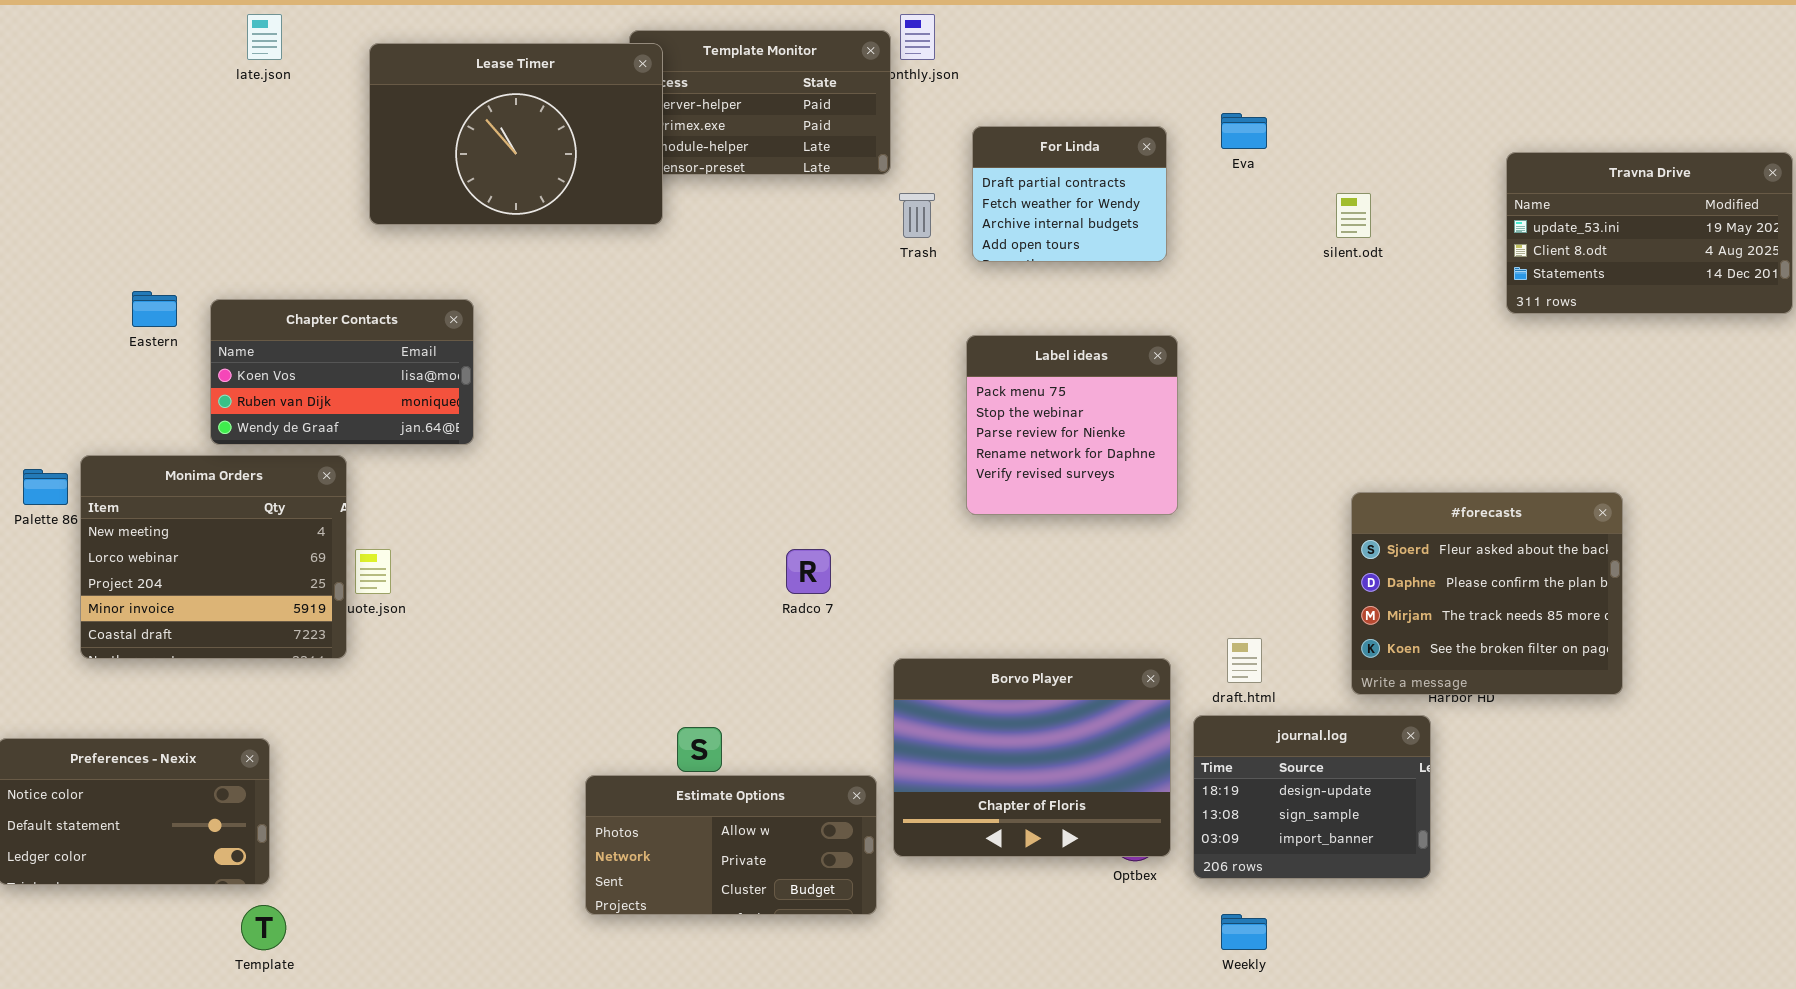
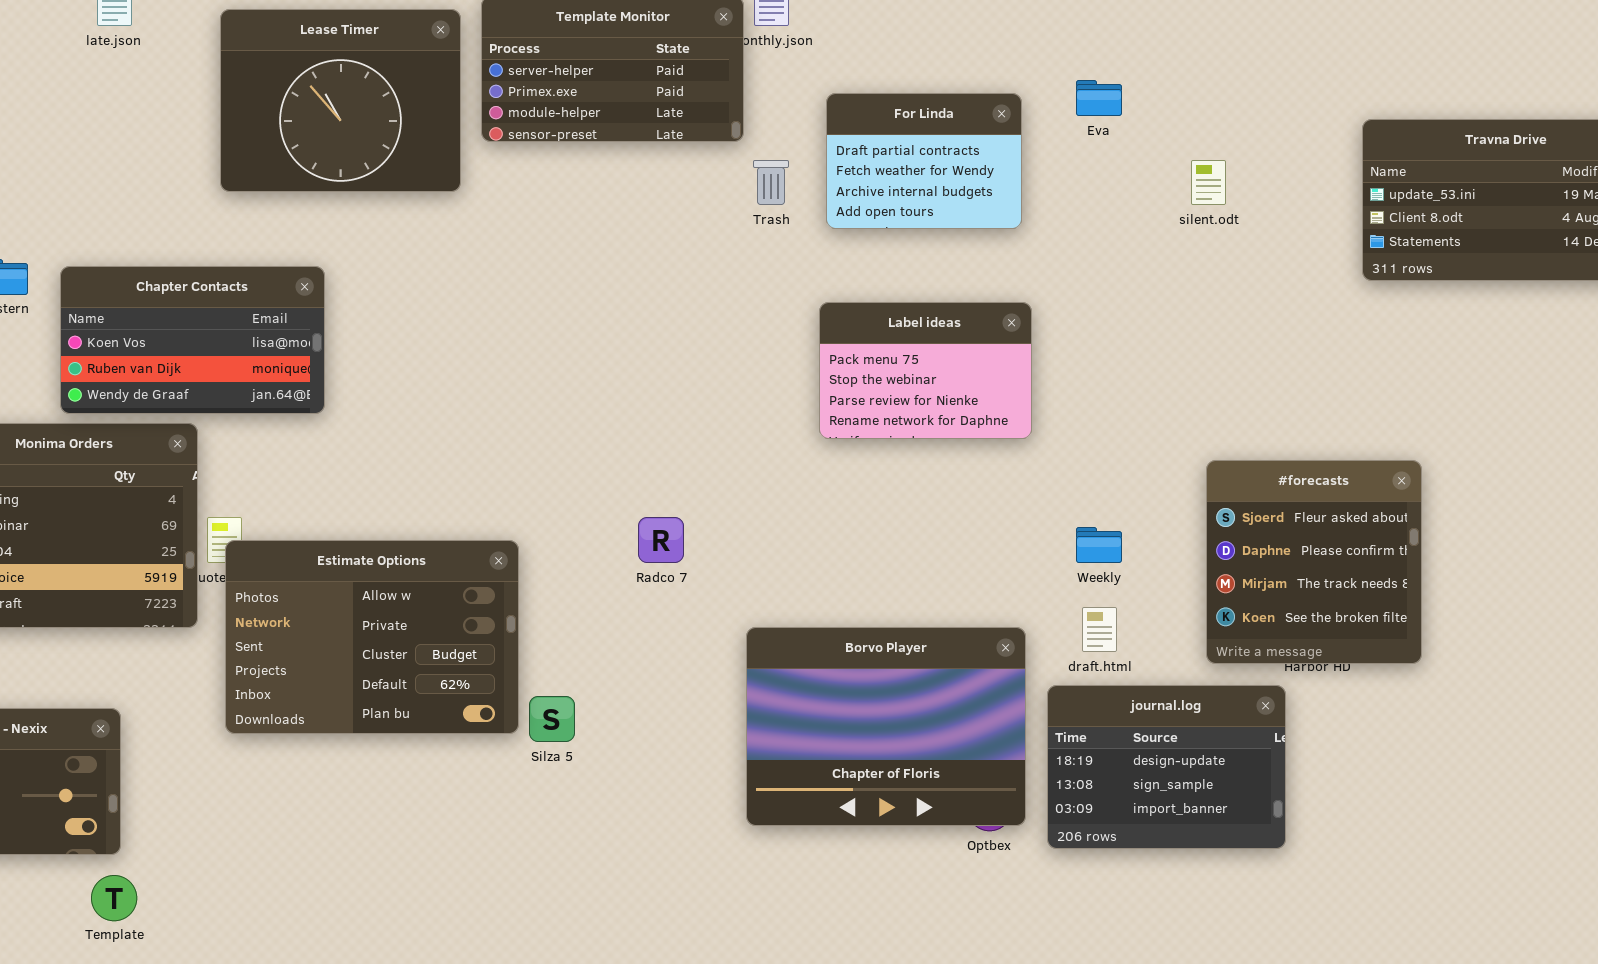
Lease Timer: [369,43,663,225] -> [220,9,461,192], resized
Label ideas: [966,335,1178,515] -> [819,302,1032,439], resized
#forecasts: [1351,492,1623,695] -> [1206,460,1422,664], resized
Estimate Options: [585,775,877,915] -> [225,540,519,734], moved, resized
Weekly: [1221,914,1267,950] -> [1076,527,1122,563], moved

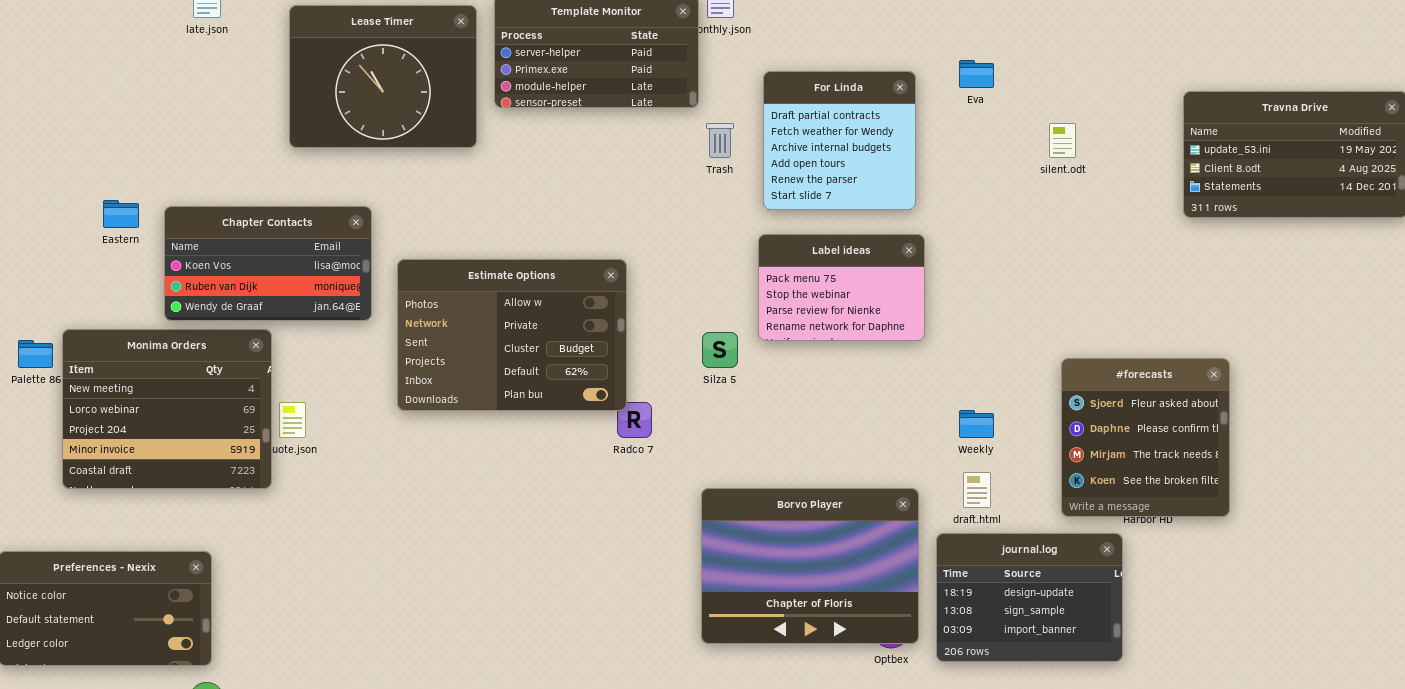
For Linda: [826,93,1022,229] -> [763,71,916,210], resized
Estimate Options: [225,540,519,734] -> [397,259,627,411], moved
Silza 5: [529,696,575,742] -> [702,332,738,368], moved

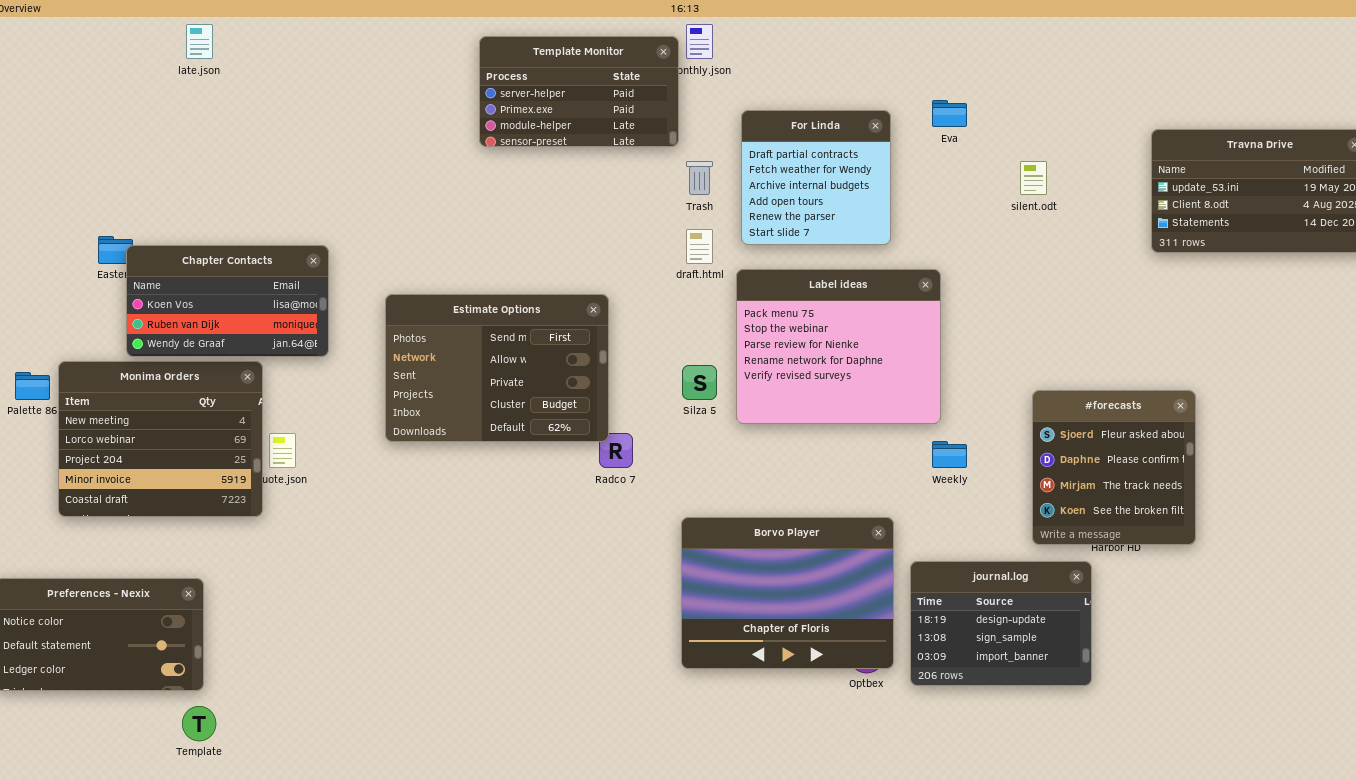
Lease Timer: [289,5,477,148] -> none, closed
Chapter Contacts: [164,206,372,321] -> [126,245,329,357], moved
Label ideas: [758,234,925,341] -> [736,269,941,424], resized
Estimate Options: [397,259,627,411] -> [385,294,609,442], scrolled up 1 row
draft.html: [963,472,991,508] -> [686,229,713,264], moved

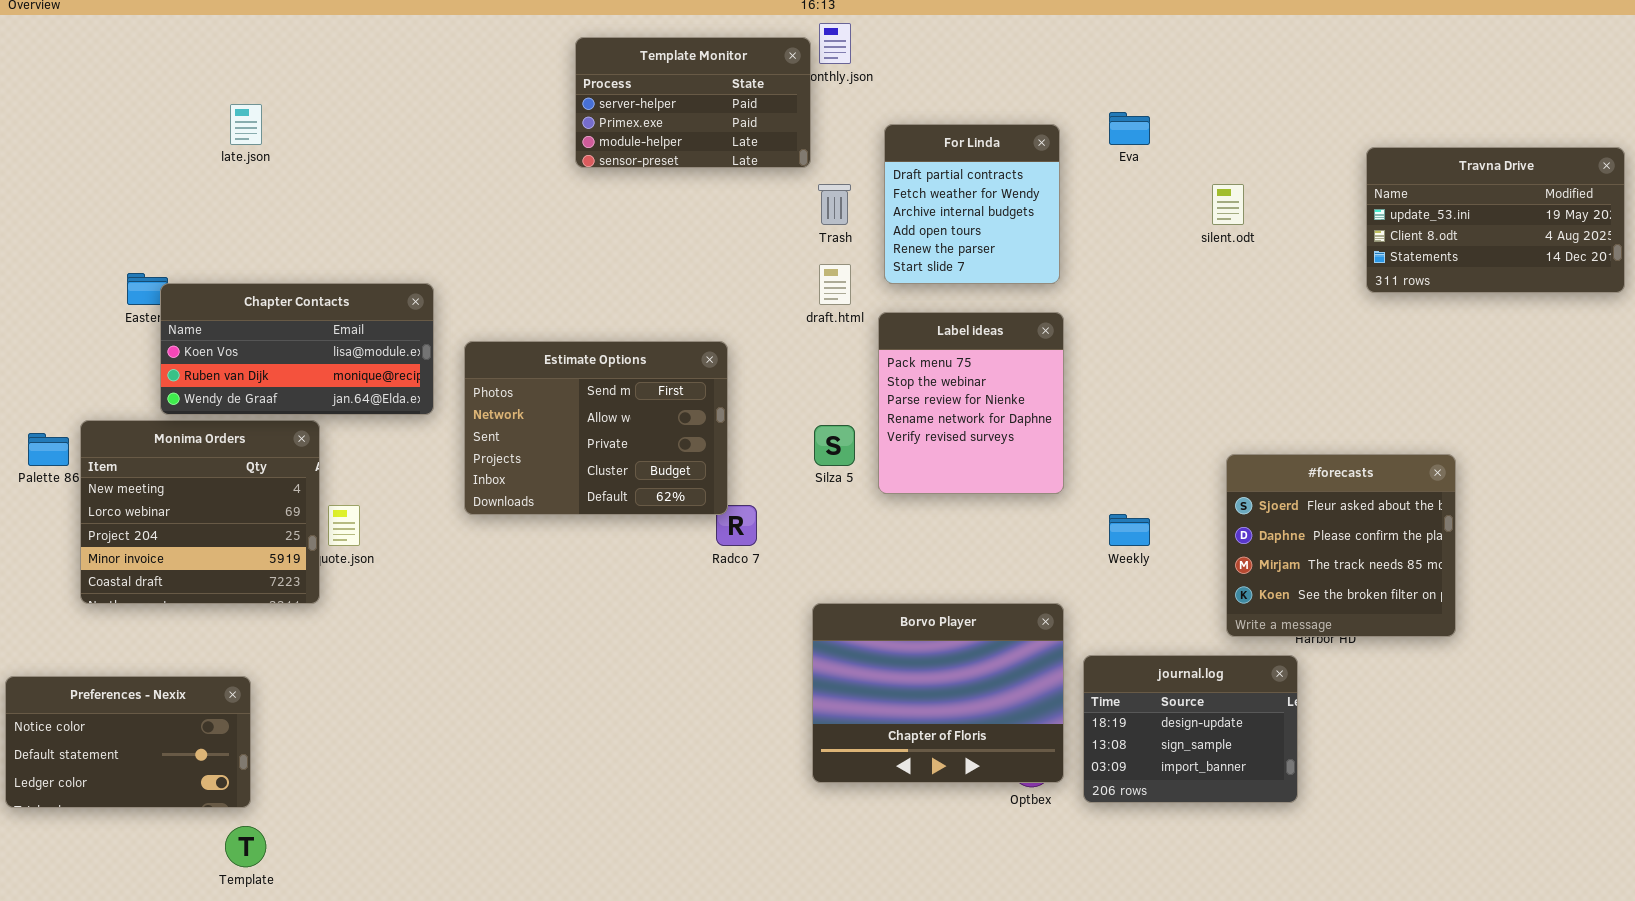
late.json: [186,24,213,59] -> [230,104,262,145], moved
Chapter Contacts: [126,245,329,357] -> [160,283,434,415], resized
Label ideas: [736,269,941,424] -> [878,312,1064,494], resized
#forecasts: [1032,390,1196,545] -> [1226,454,1456,637], resized

